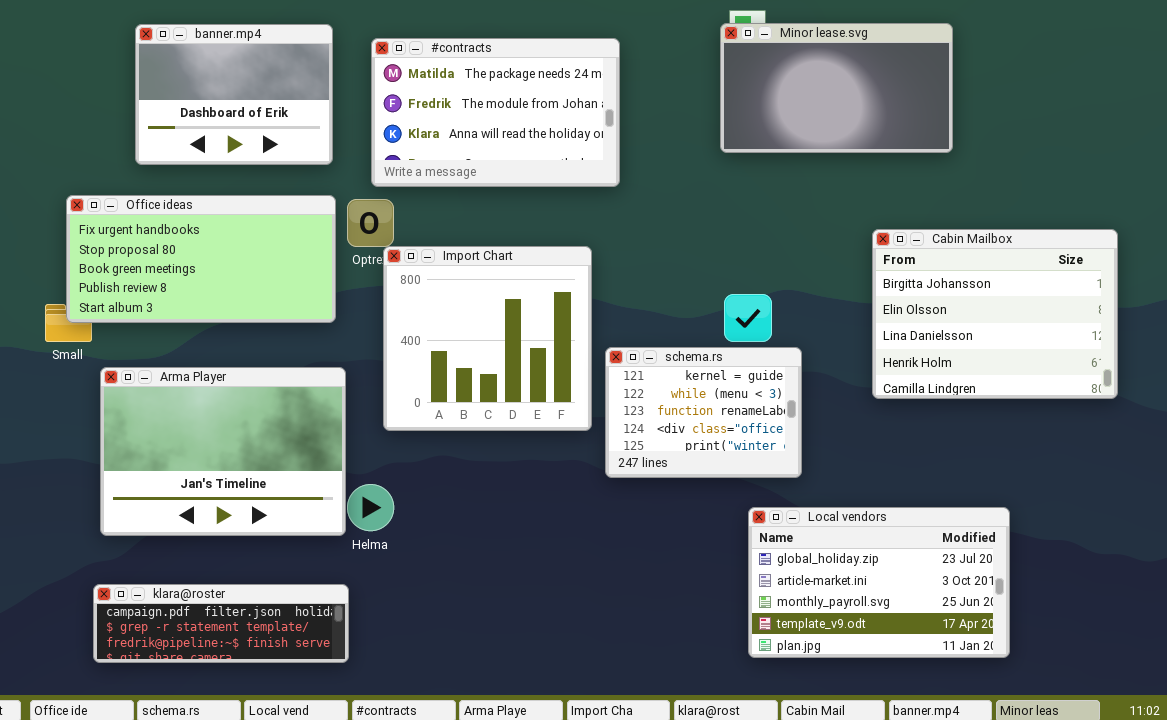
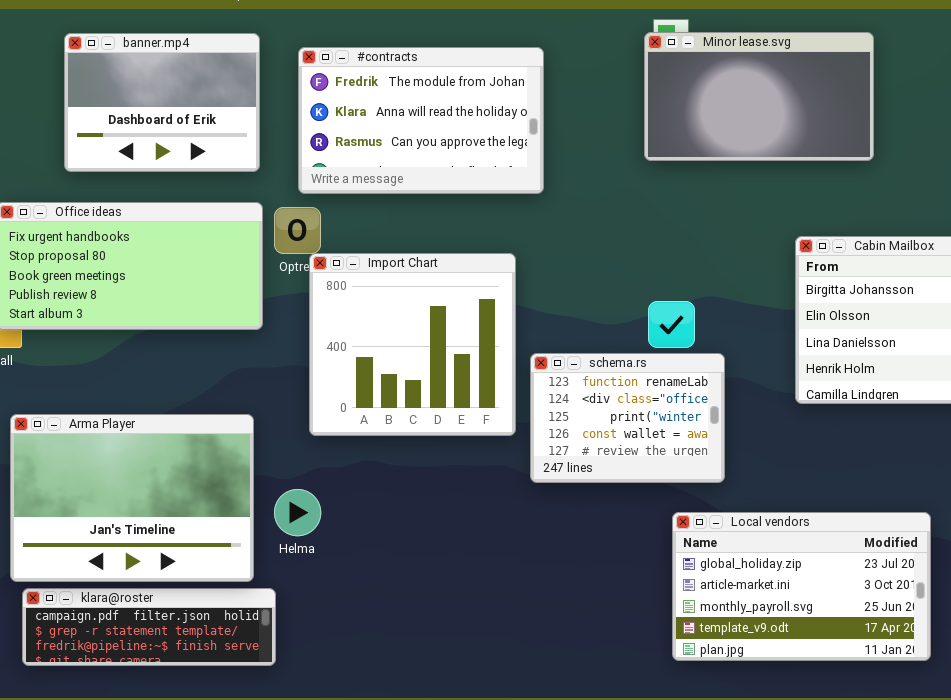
#contracts: [371,38,620,187] -> [298,47,544,194], scrolled down 1 row
schema.rs: [605,347,802,478] -> [530,353,725,483], scrolled down 2 rows
Arma Player: [100,367,346,536] -> [10,414,254,582], moved

